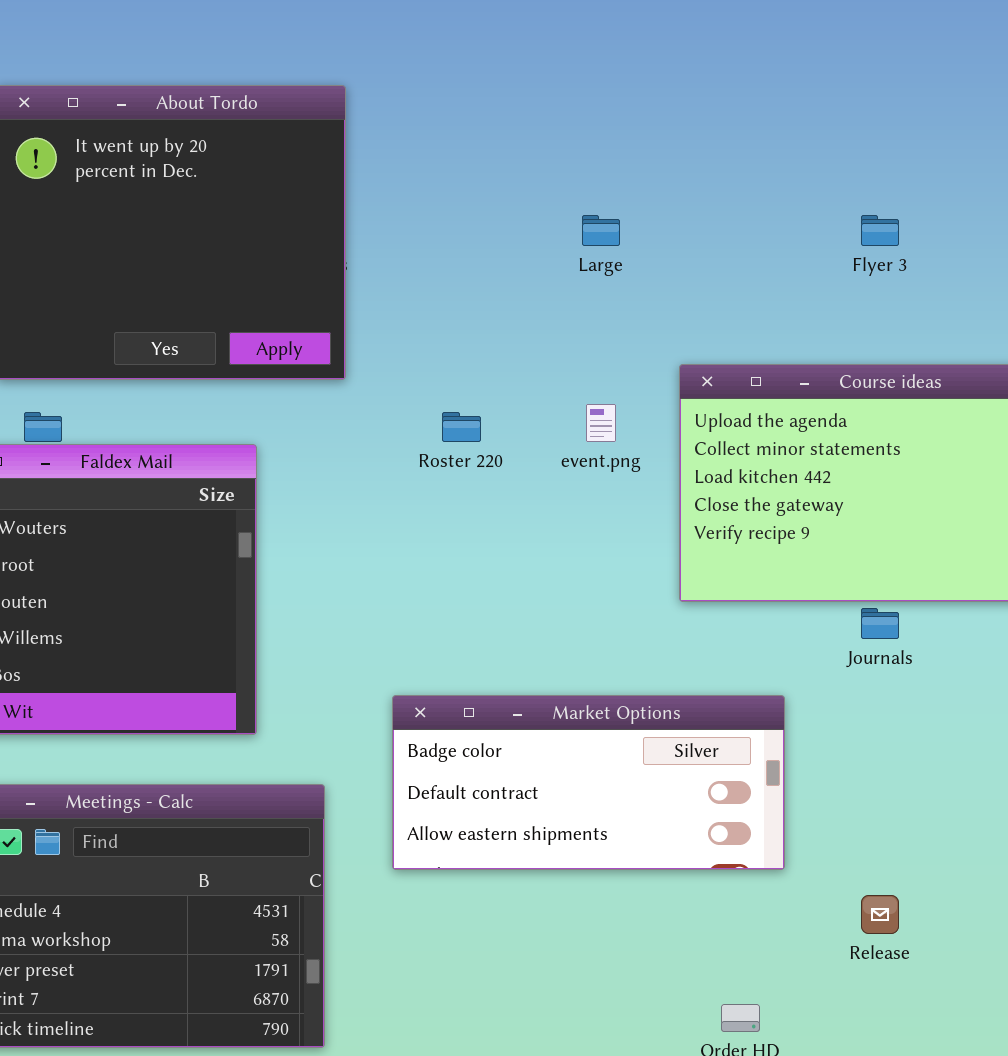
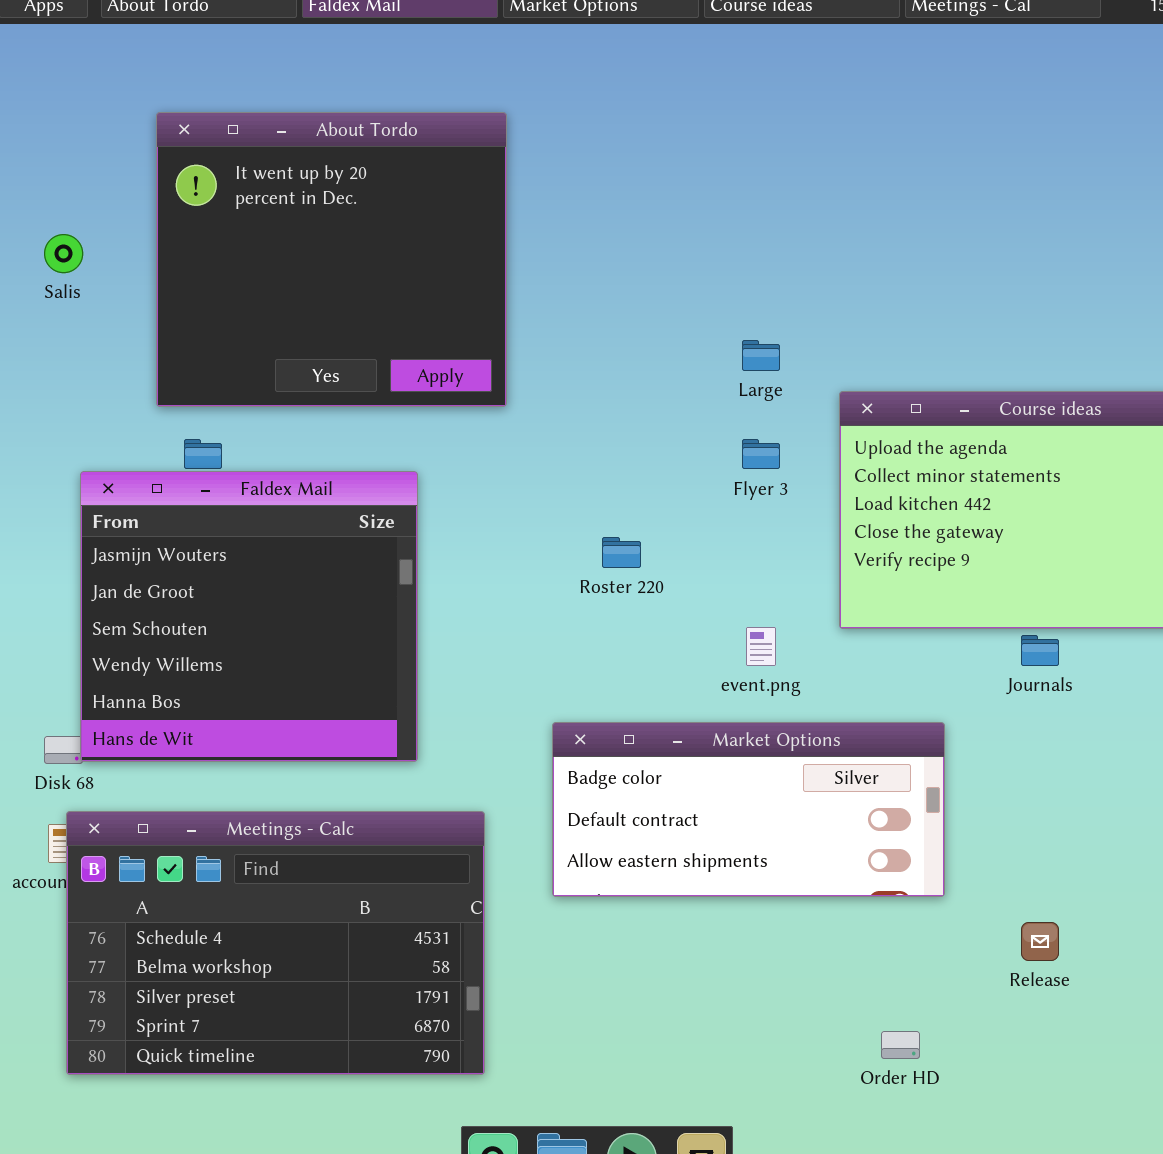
Large: [582,215,620,246] -> [742,340,780,371], moved
Flyer 3: [861,215,899,246] -> [742,439,780,469], moved
event.png: [586,404,616,442] -> [746,627,776,666], moved
Roster 220: [442,412,481,442] -> [602,537,641,568], moved

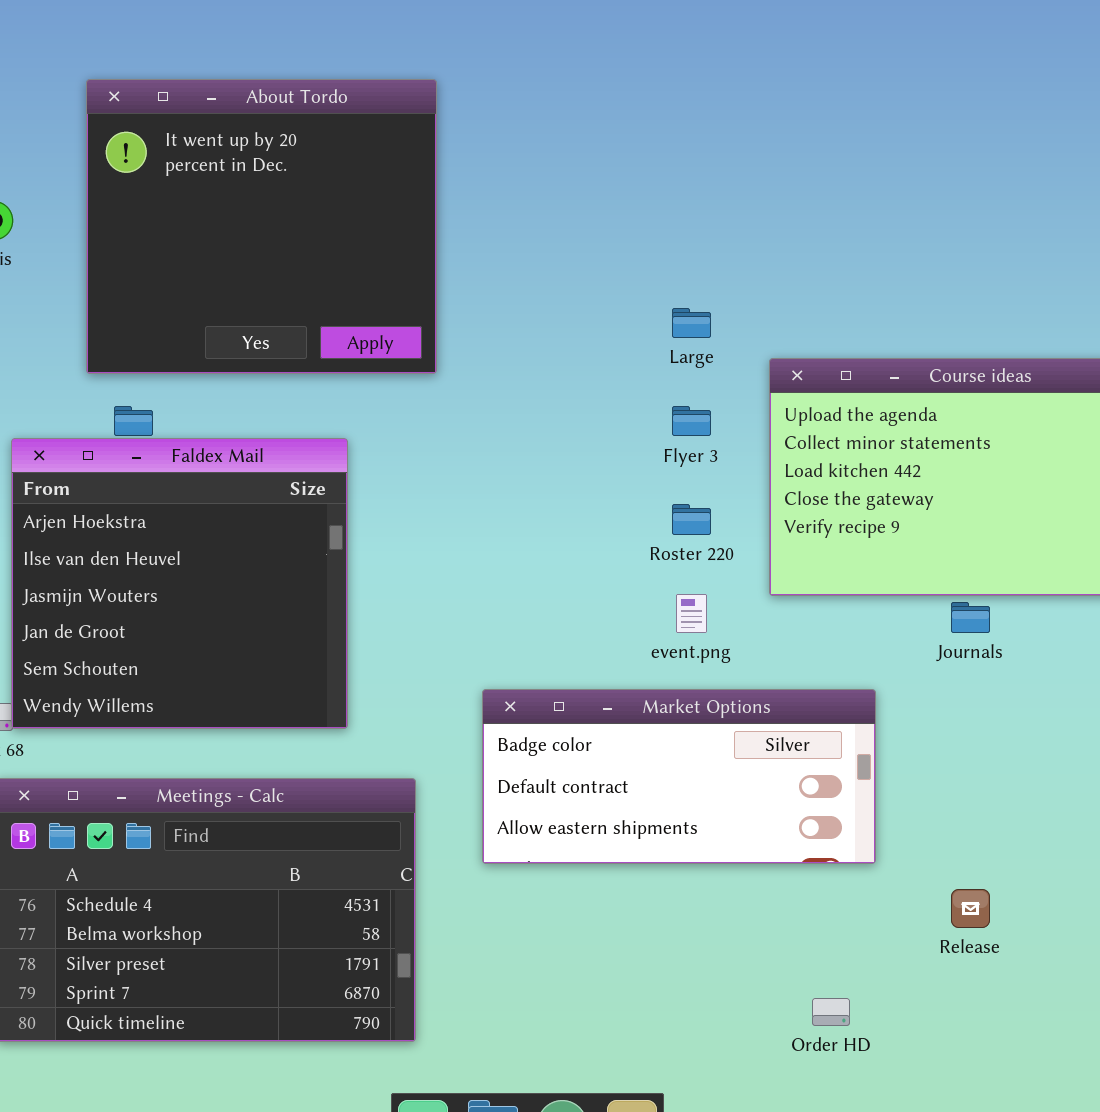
Faldex Mail: [80,471,418,762] -> [11,438,348,729], scrolled up 2 rows
Roster 220: [602,537,641,568] -> [672,504,711,535], moved

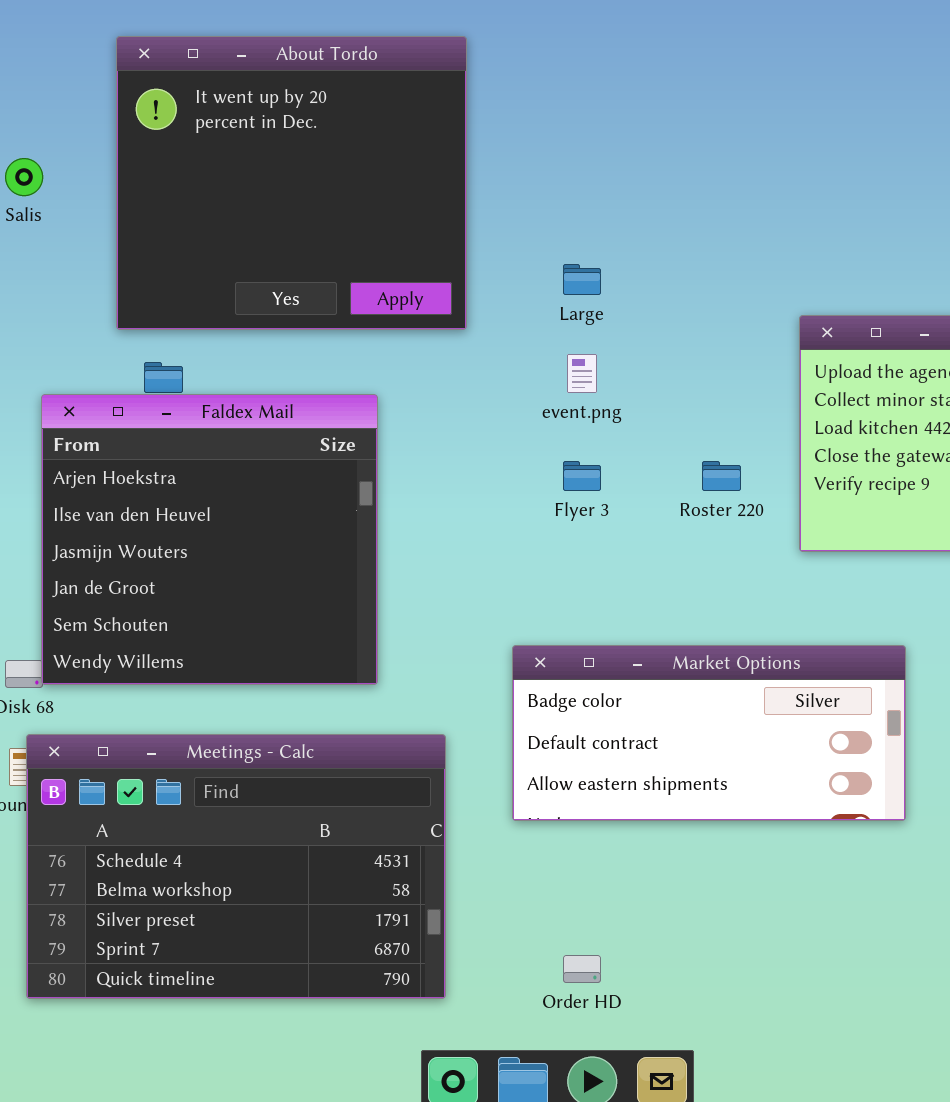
Large: [672,308,711,338] -> [563,264,601,295], moved
Flyer 3: [672,406,711,436] -> [563,461,601,491], moved
event.png: [676,594,707,633] -> [567,354,597,393], moved
Order HD: [812,998,850,1026] -> [563,955,601,983], moved

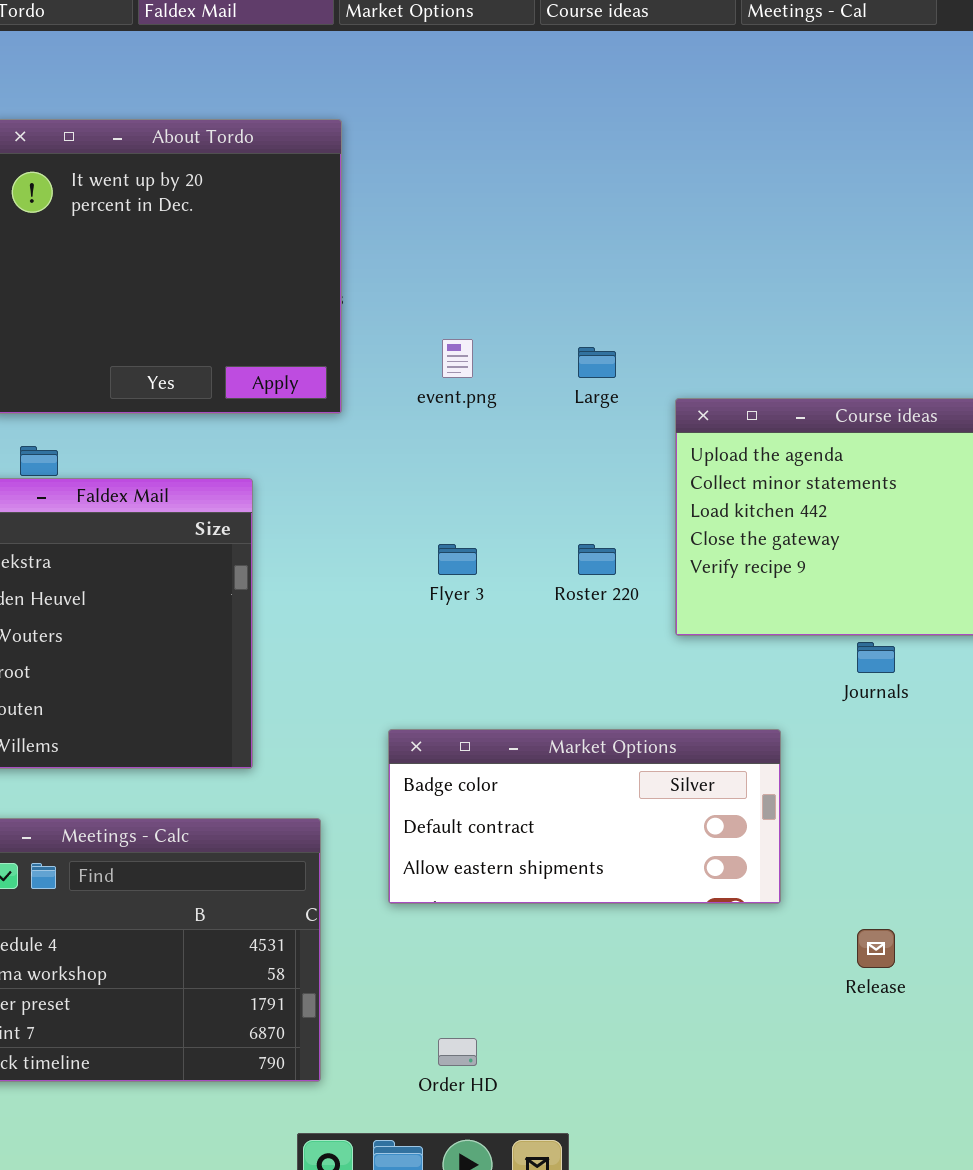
Large: [563,264,601,295] -> [578,347,616,378], moved
event.png: [567,354,597,393] -> [442,339,473,378], moved

